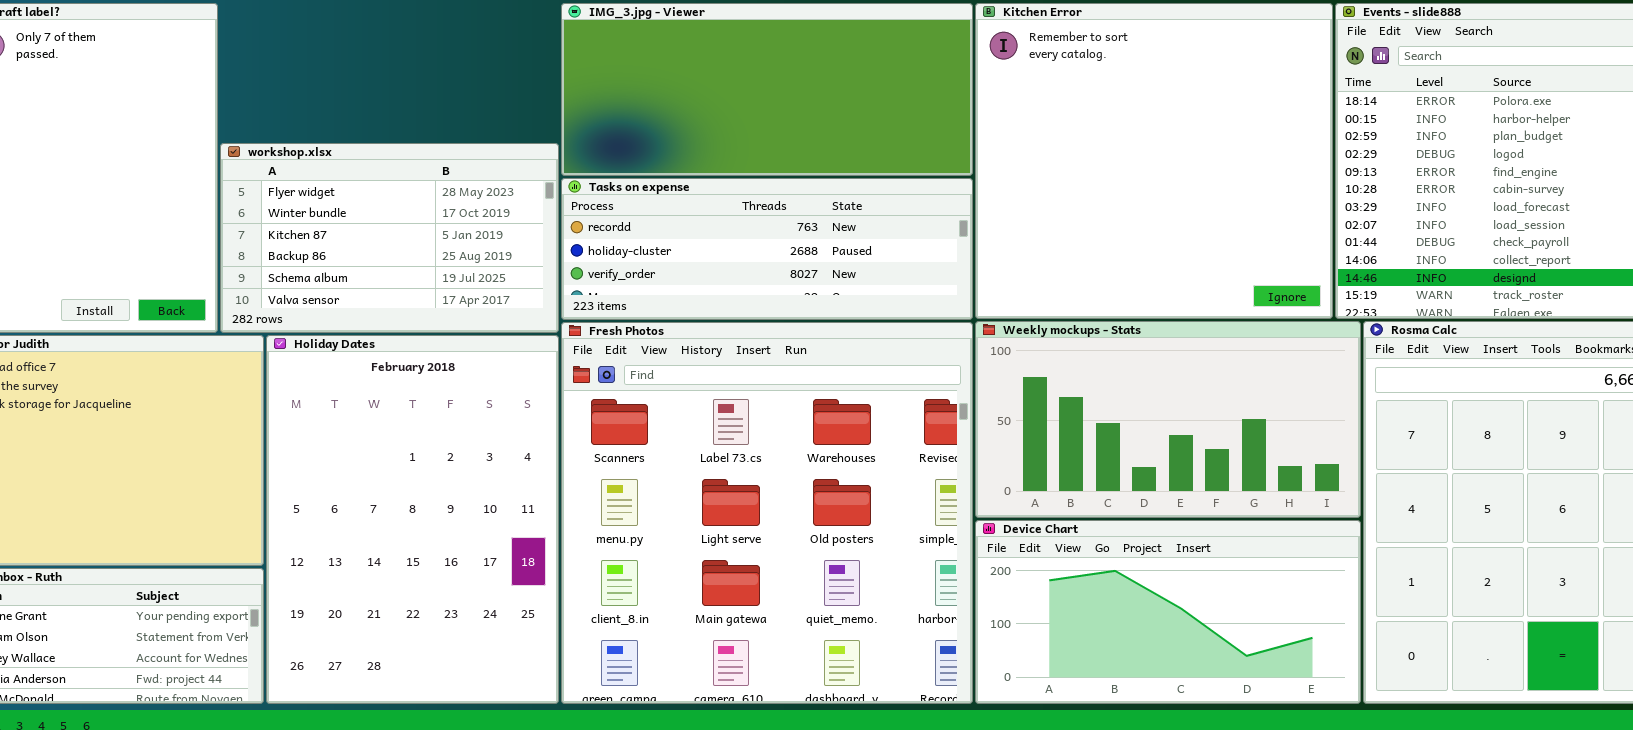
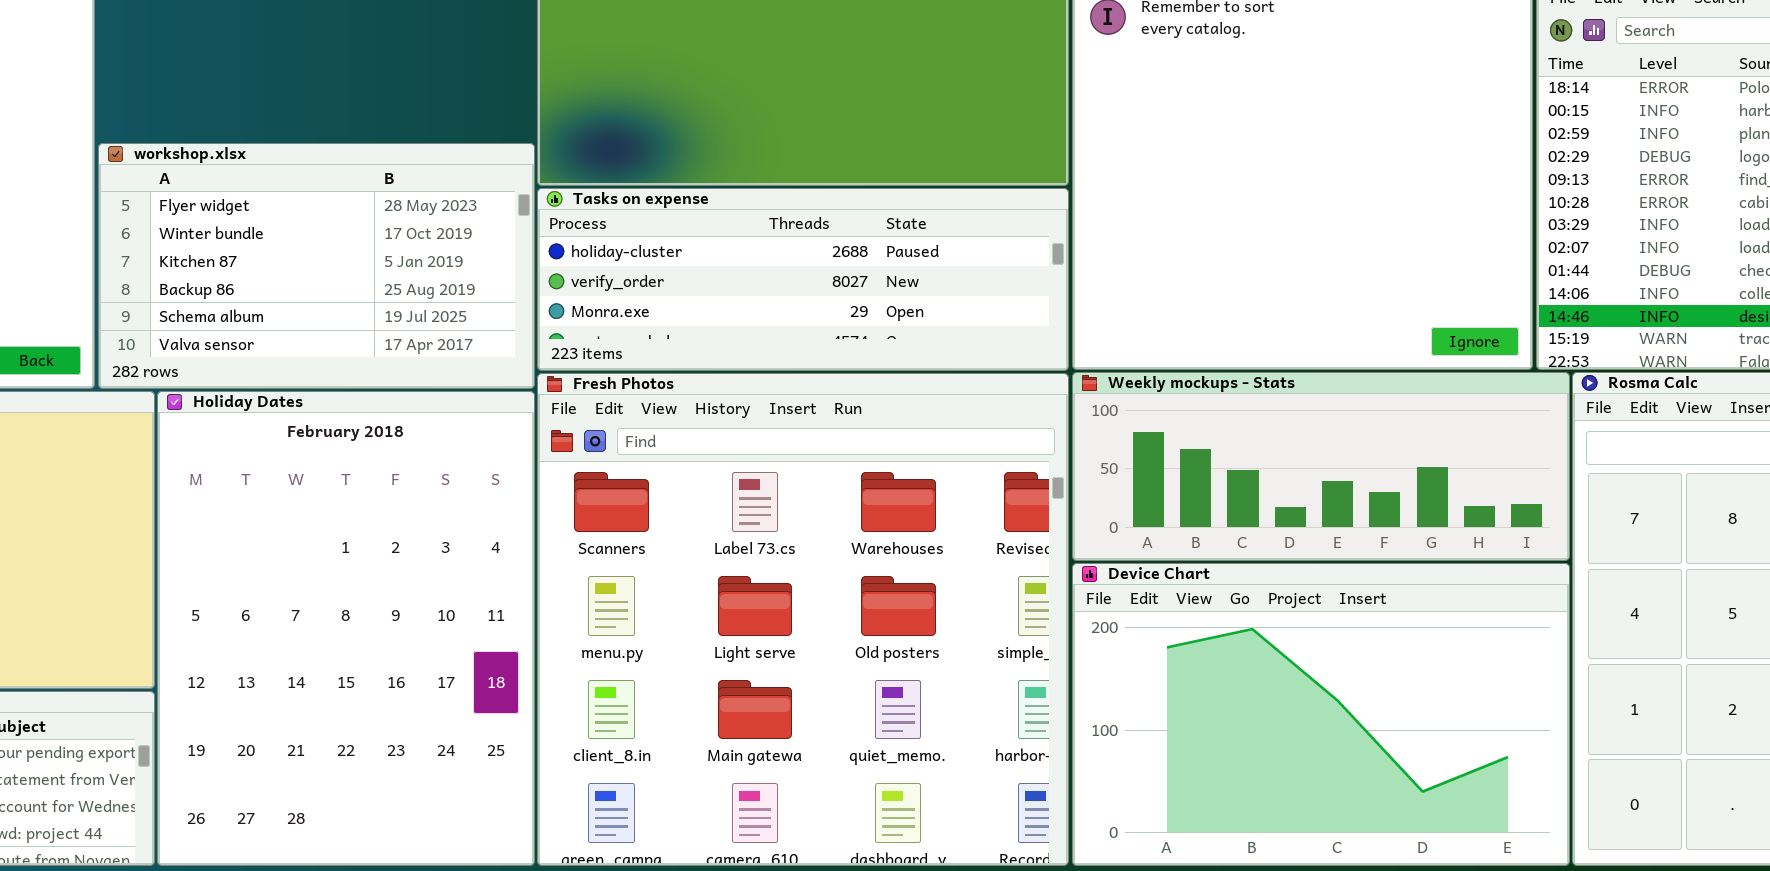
Tasks on expense: [561,178,973,320] -> [537,188,1069,371], scrolled down 1 row
Weekly mockups - Stats: [975,321,1361,518] -> [1072,372,1570,561], resized
Device Chart: [975,520,1361,704] -> [1072,563,1570,866], resized

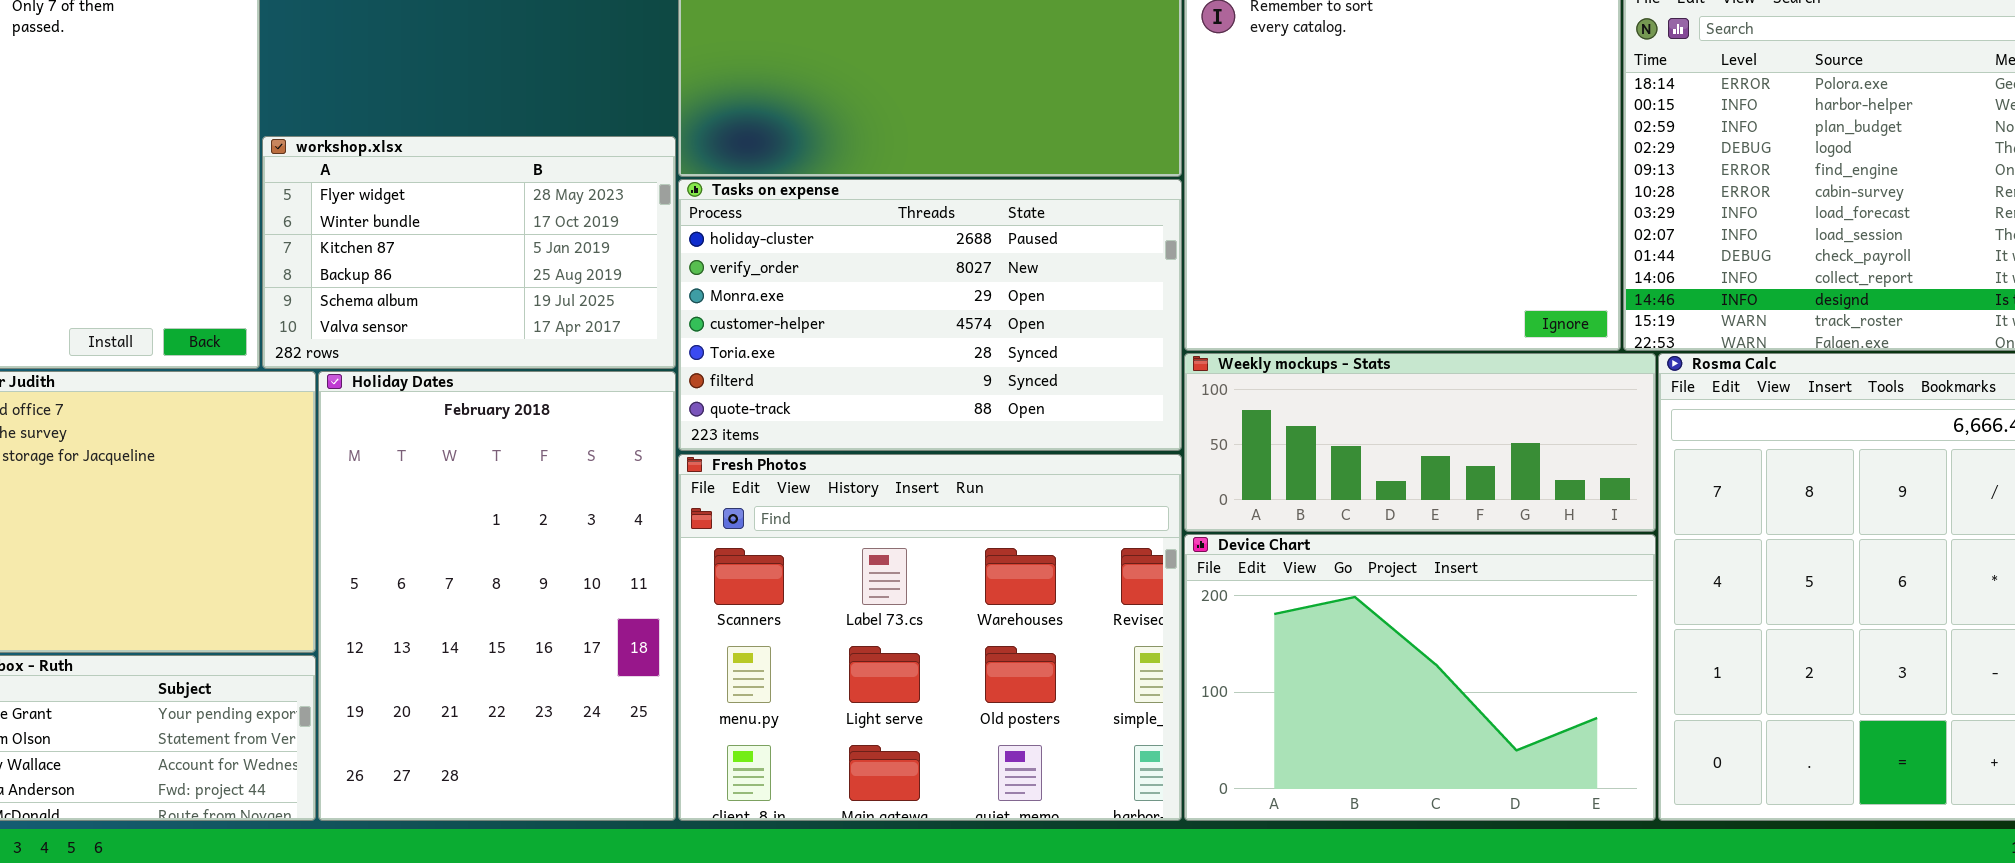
Tasks on expense: [537,188,1069,371] -> [678,179,1182,451], resized
Fresh Photos: [537,373,1069,866] -> [678,454,1182,821], resized

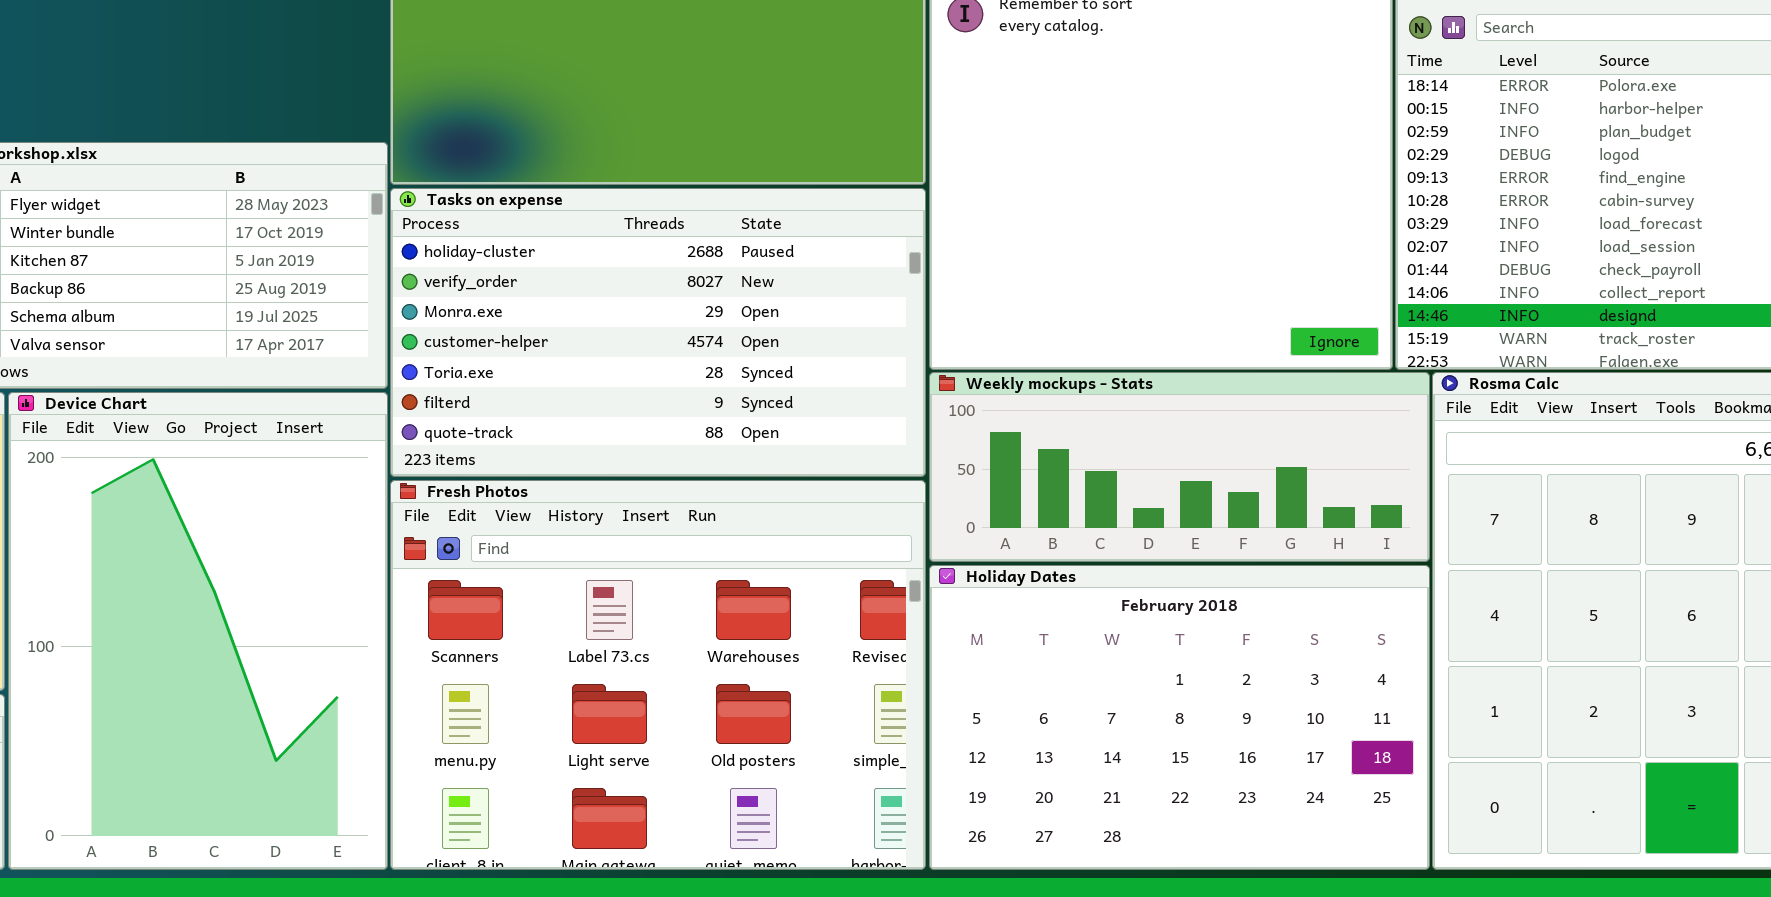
Holiday Dates: [318,371,676,821] -> [929,565,1430,870], moved, resized
Device Chart: [1184,534,1656,821] -> [8,392,388,870], moved, resized

